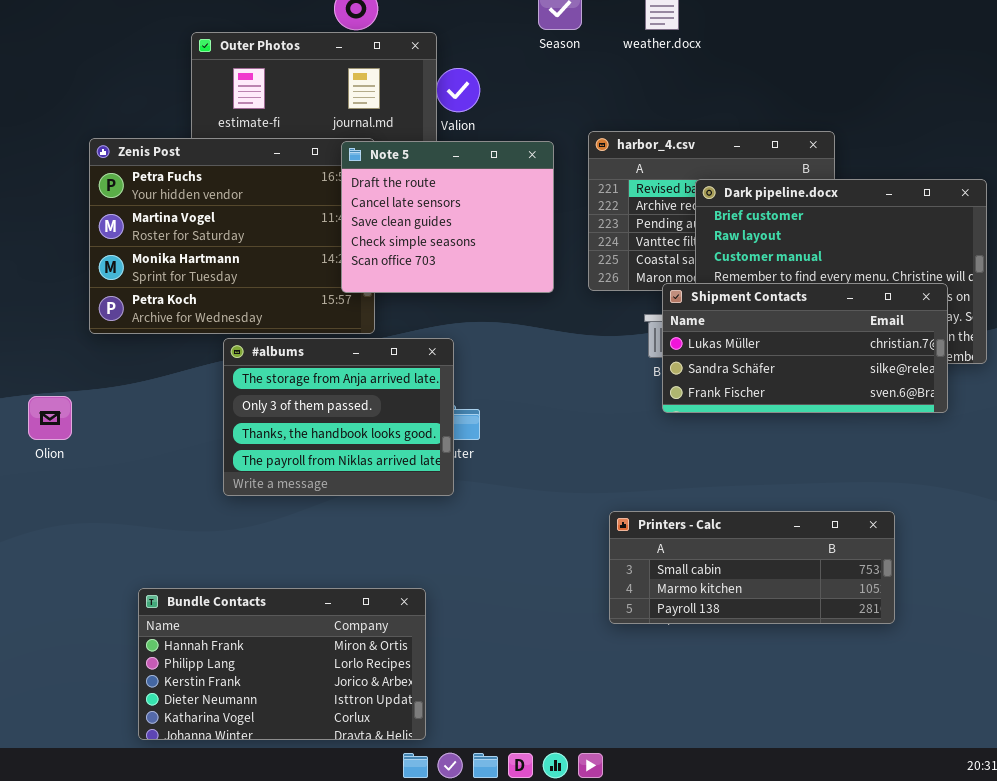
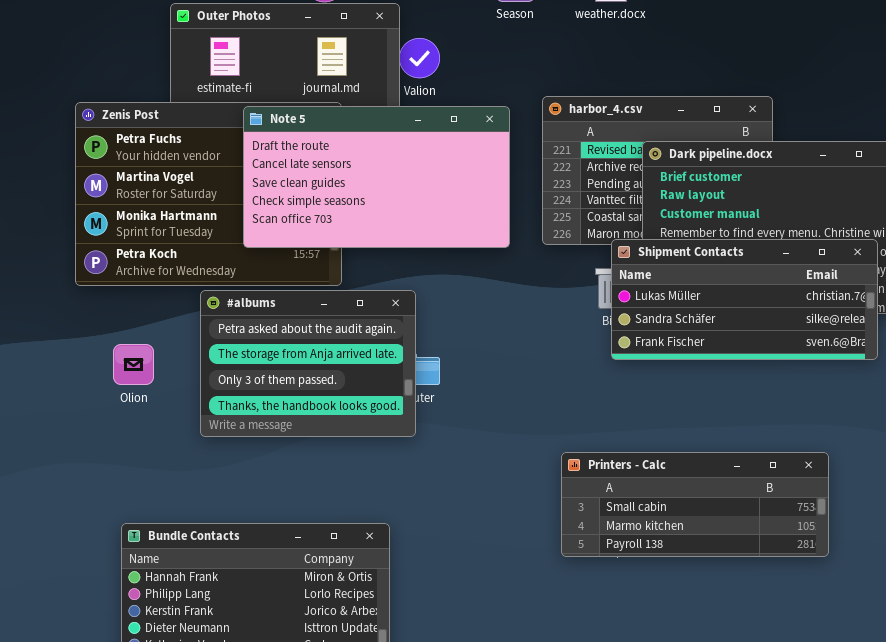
Note 5: [341,141,554,293] -> [243,106,510,248], resized
#albums: [223,338,454,496] -> [200,290,416,437], scrolled up 1 row
Olion: [28,396,72,440] -> [113,344,154,385], moved

